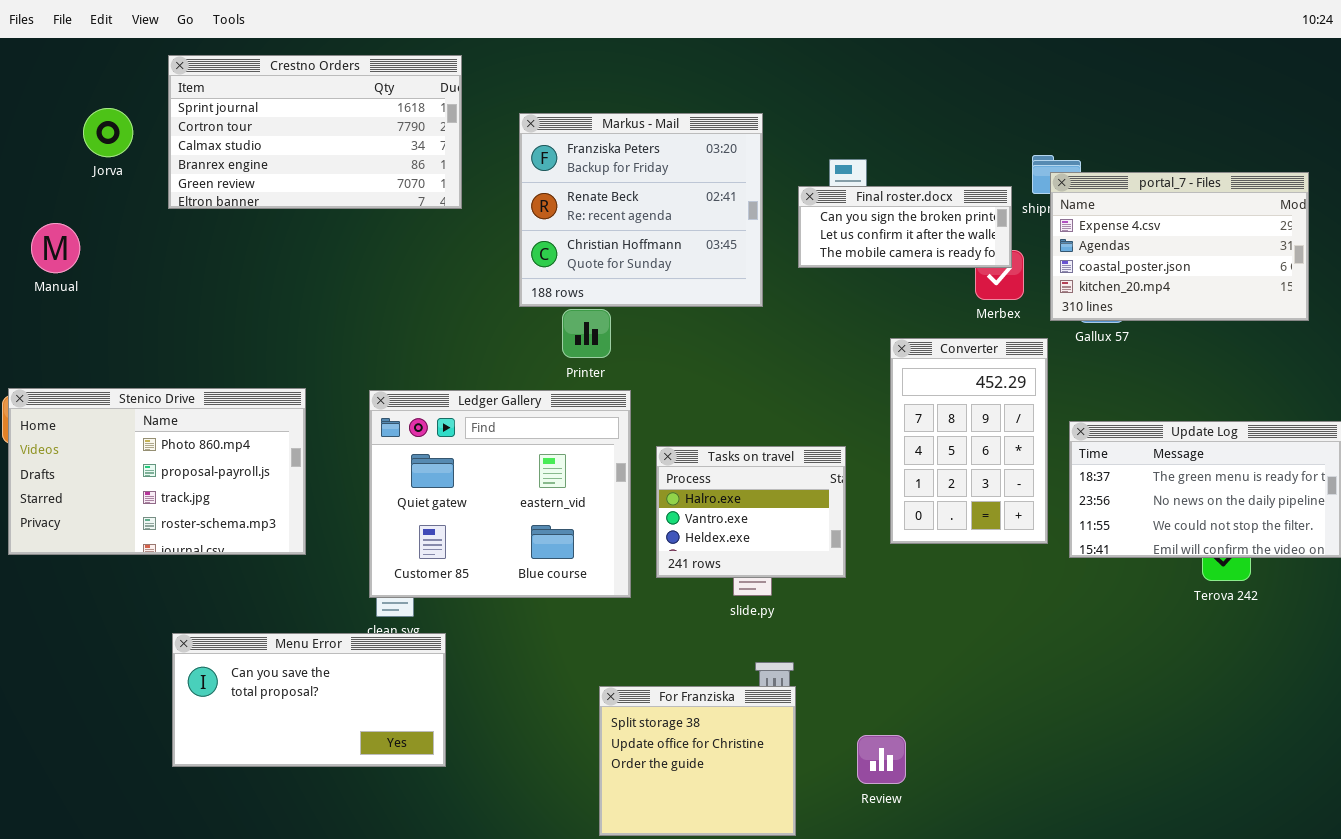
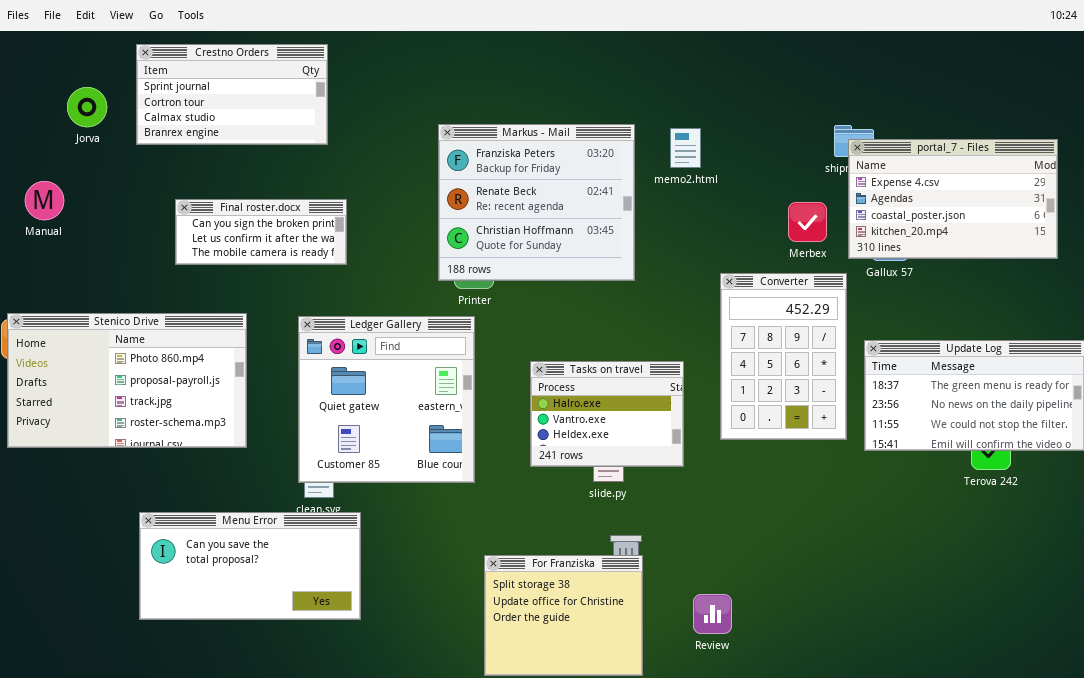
Crestno Orders: [168,55,462,209] -> [136,44,328,145], resized
Markus - Mail: [519,113,763,307] -> [438,124,635,281], moved
Final roster.docx: [798,186,1012,268] -> [175,199,347,265], moved
Ledger Gallery: [369,390,631,598] -> [298,316,475,483], resized

